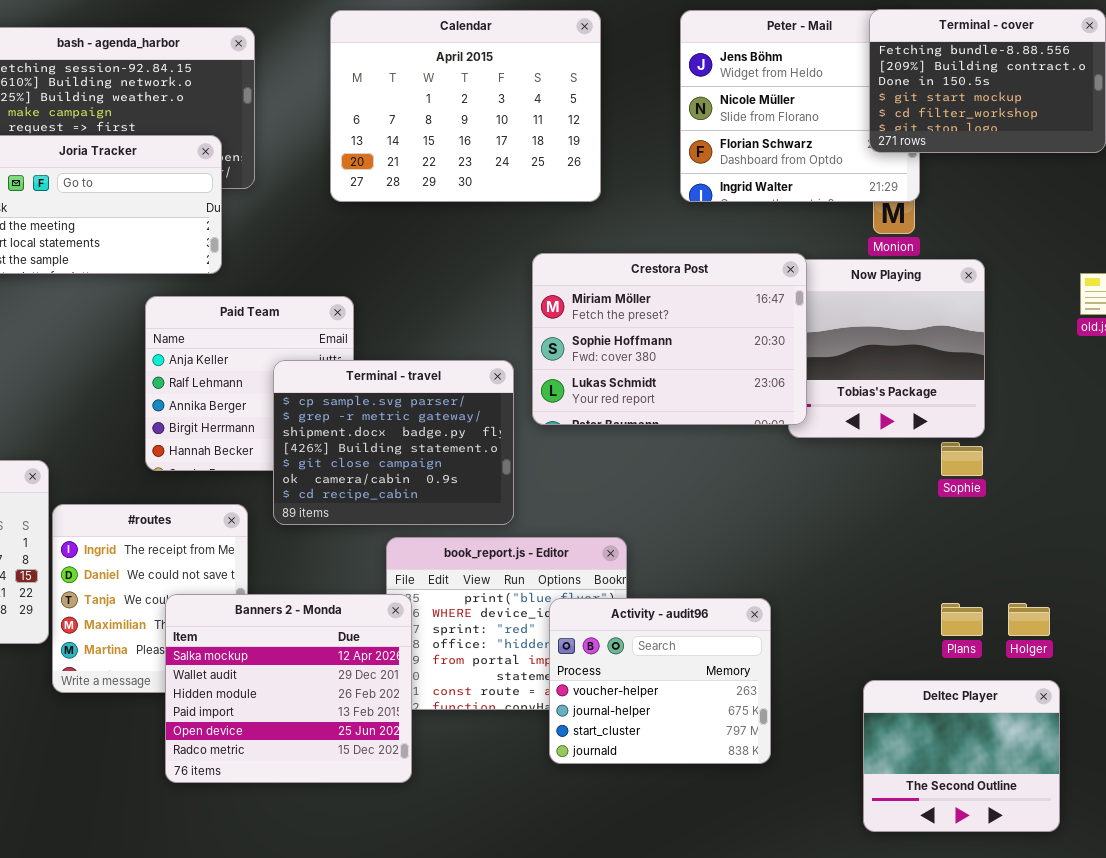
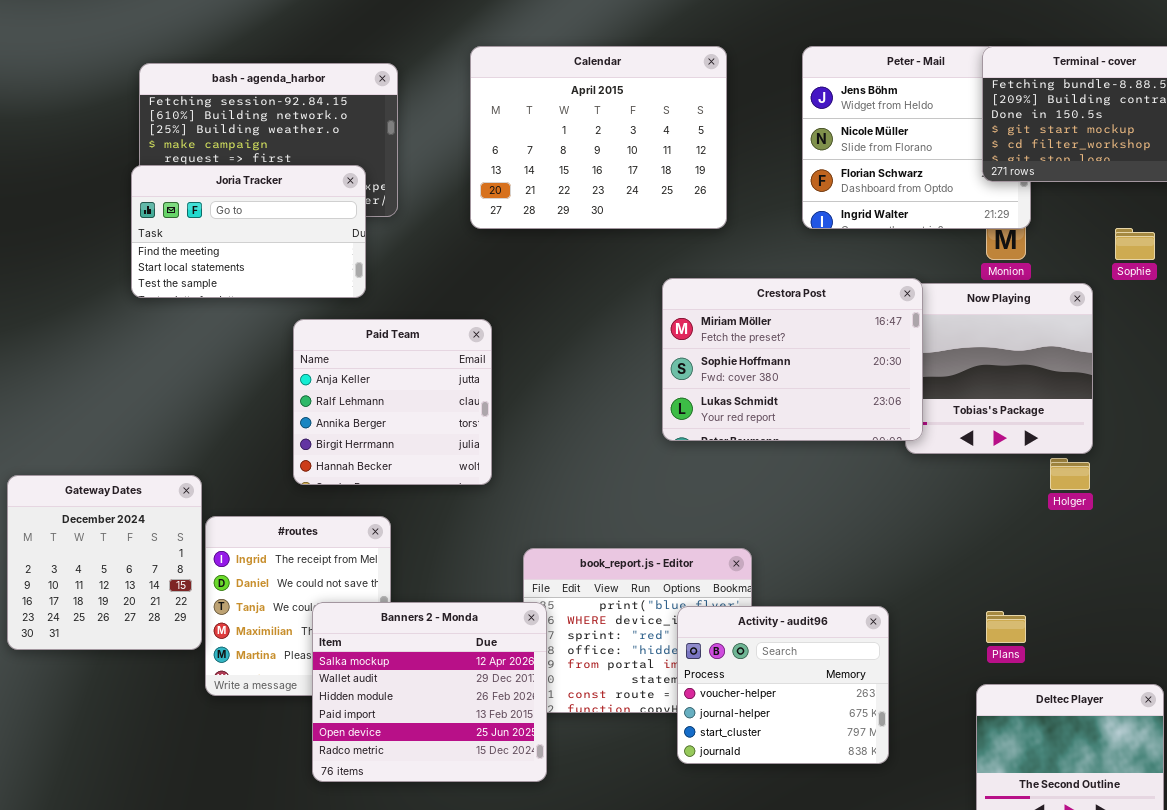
Terminal - travel: [273,360,514,525] -> none, closed
Sophie: [941,442,983,476] -> [1115,228,1155,260], moved
Plans: [941,603,983,636] -> [986,611,1026,643], moved
Holger: [1008,603,1050,636] -> [1050,458,1090,490], moved

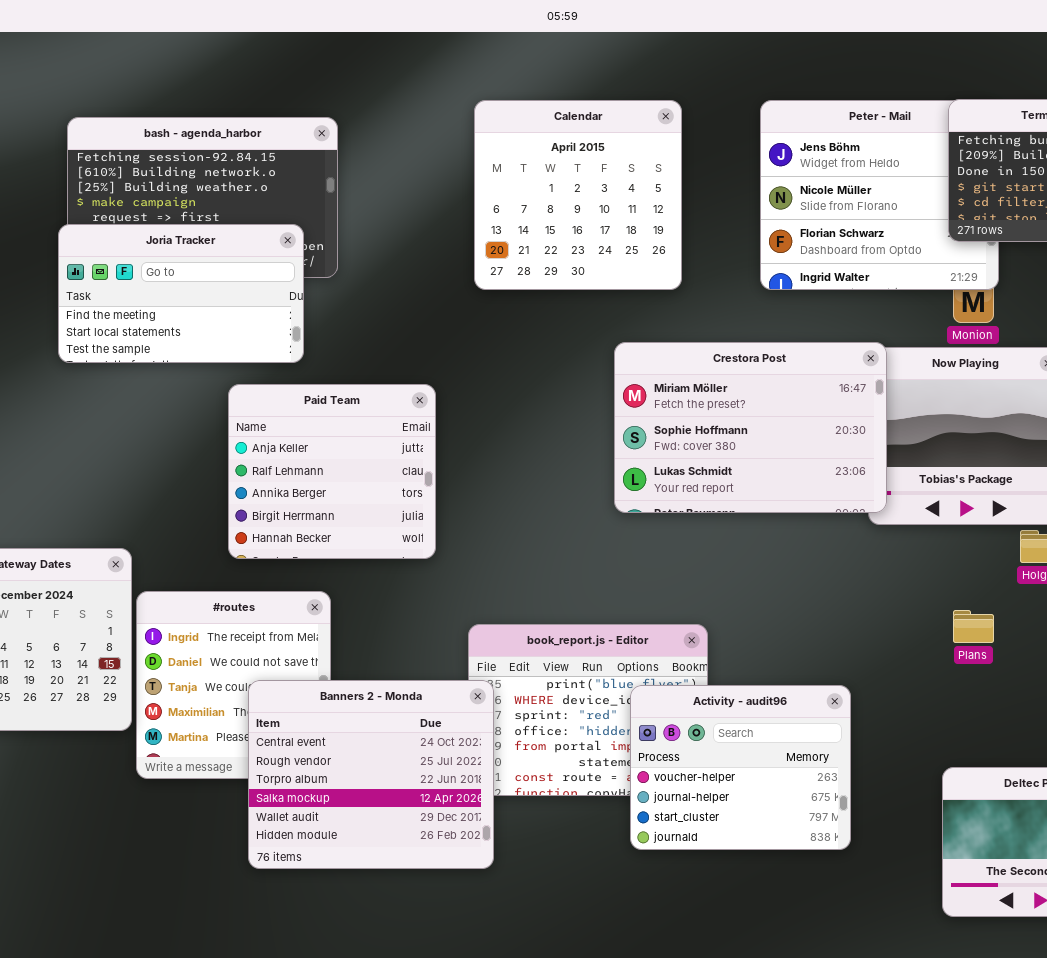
Calendar: [470,46,727,229] -> [474,100,682,290], resized
Banners 2 - Monda: [312,602,547,782] -> [248,680,494,869], scrolled up 3 rows
Plans: [986,611,1026,643] -> [953,610,994,643], moved

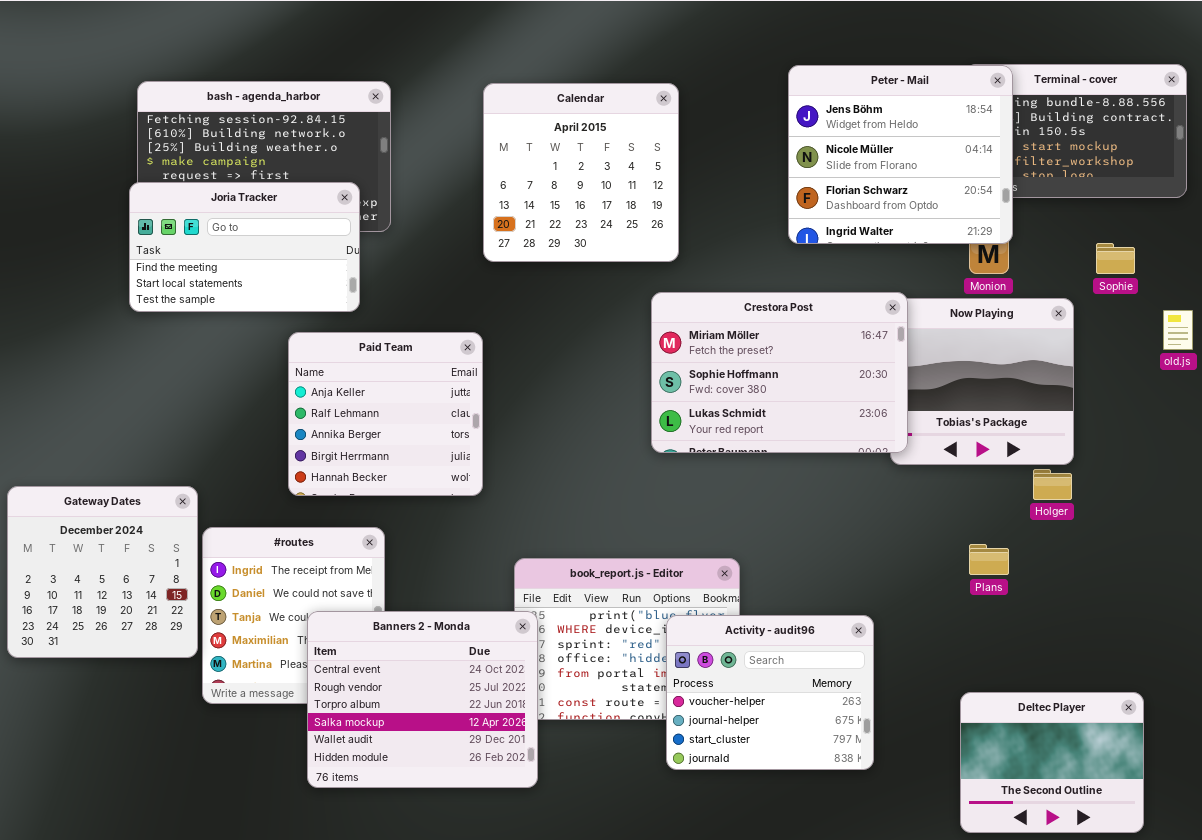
Calendar: [474,100,682,290] -> [483,83,679,262], moved
Peter - Mail: [760,100,999,290] -> [788,65,1013,244], raised

